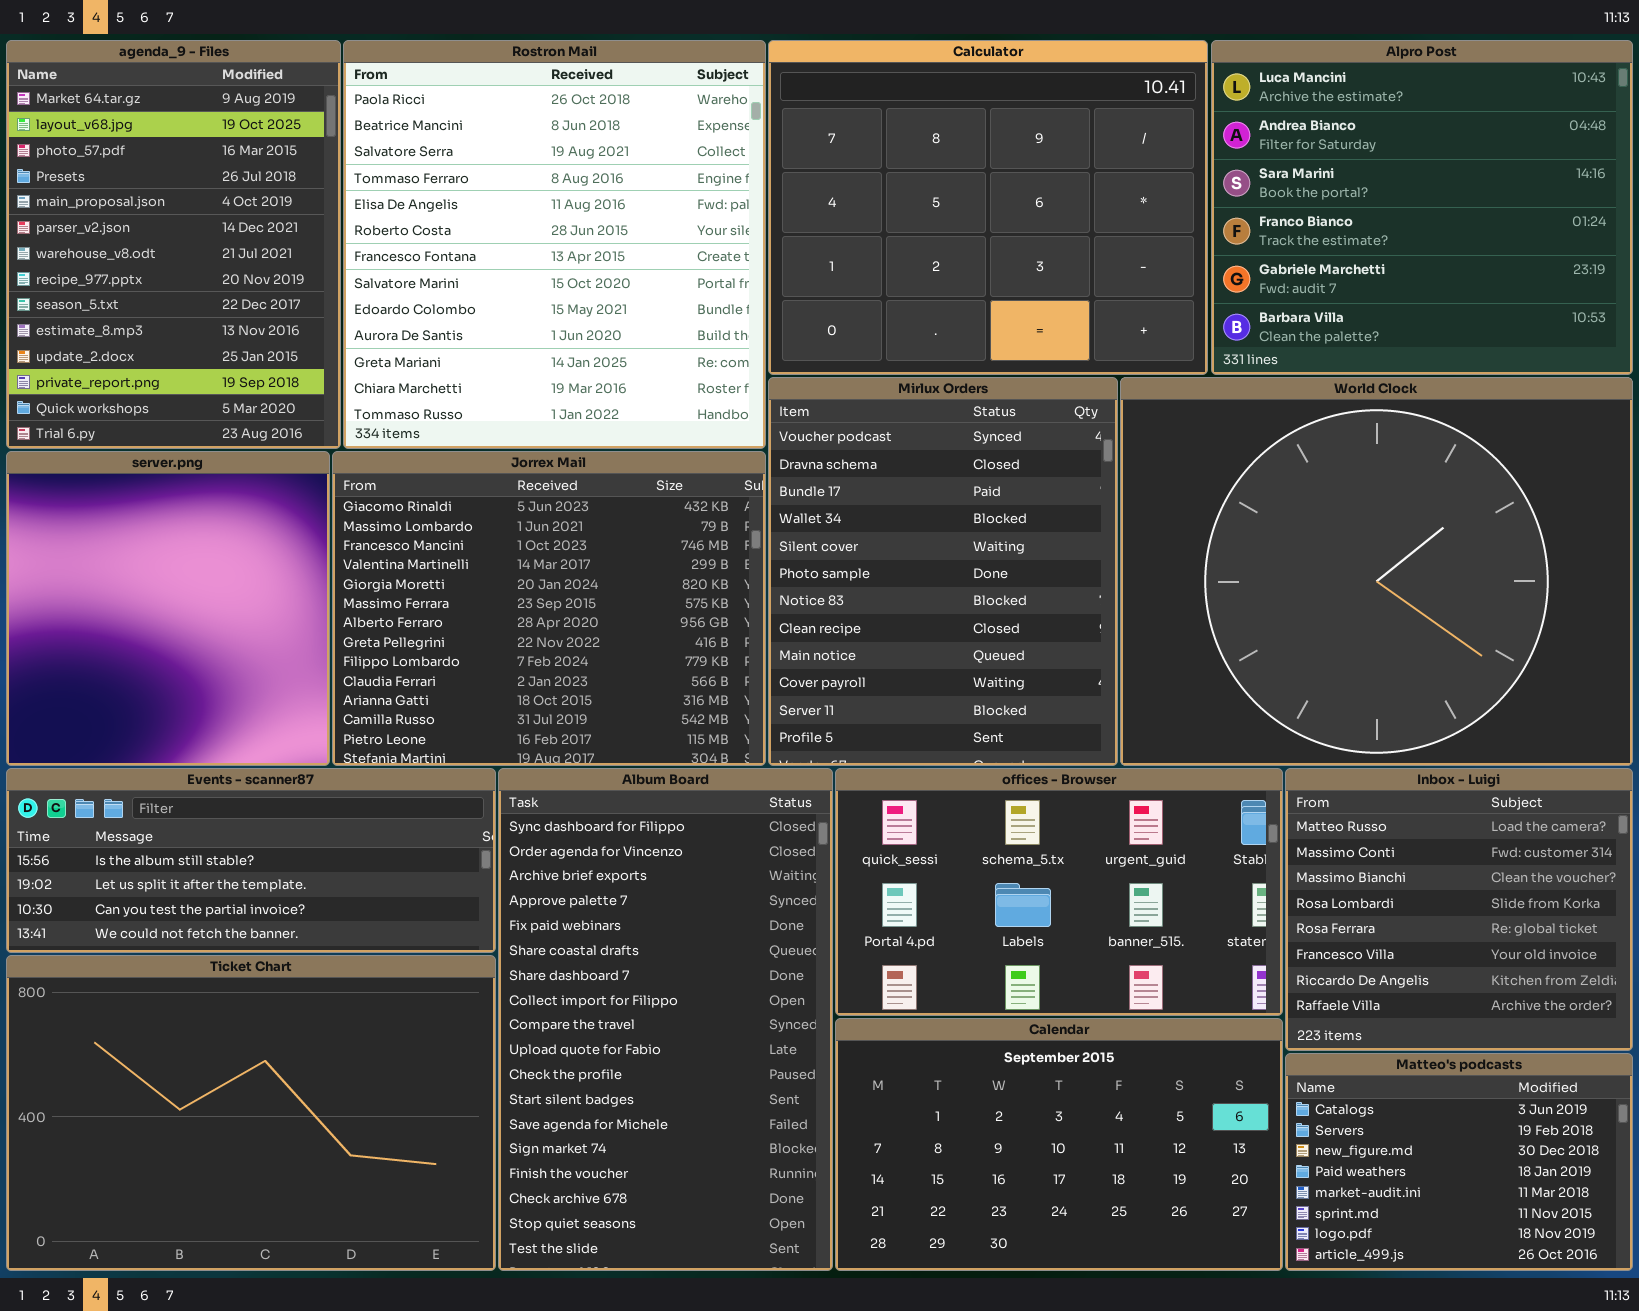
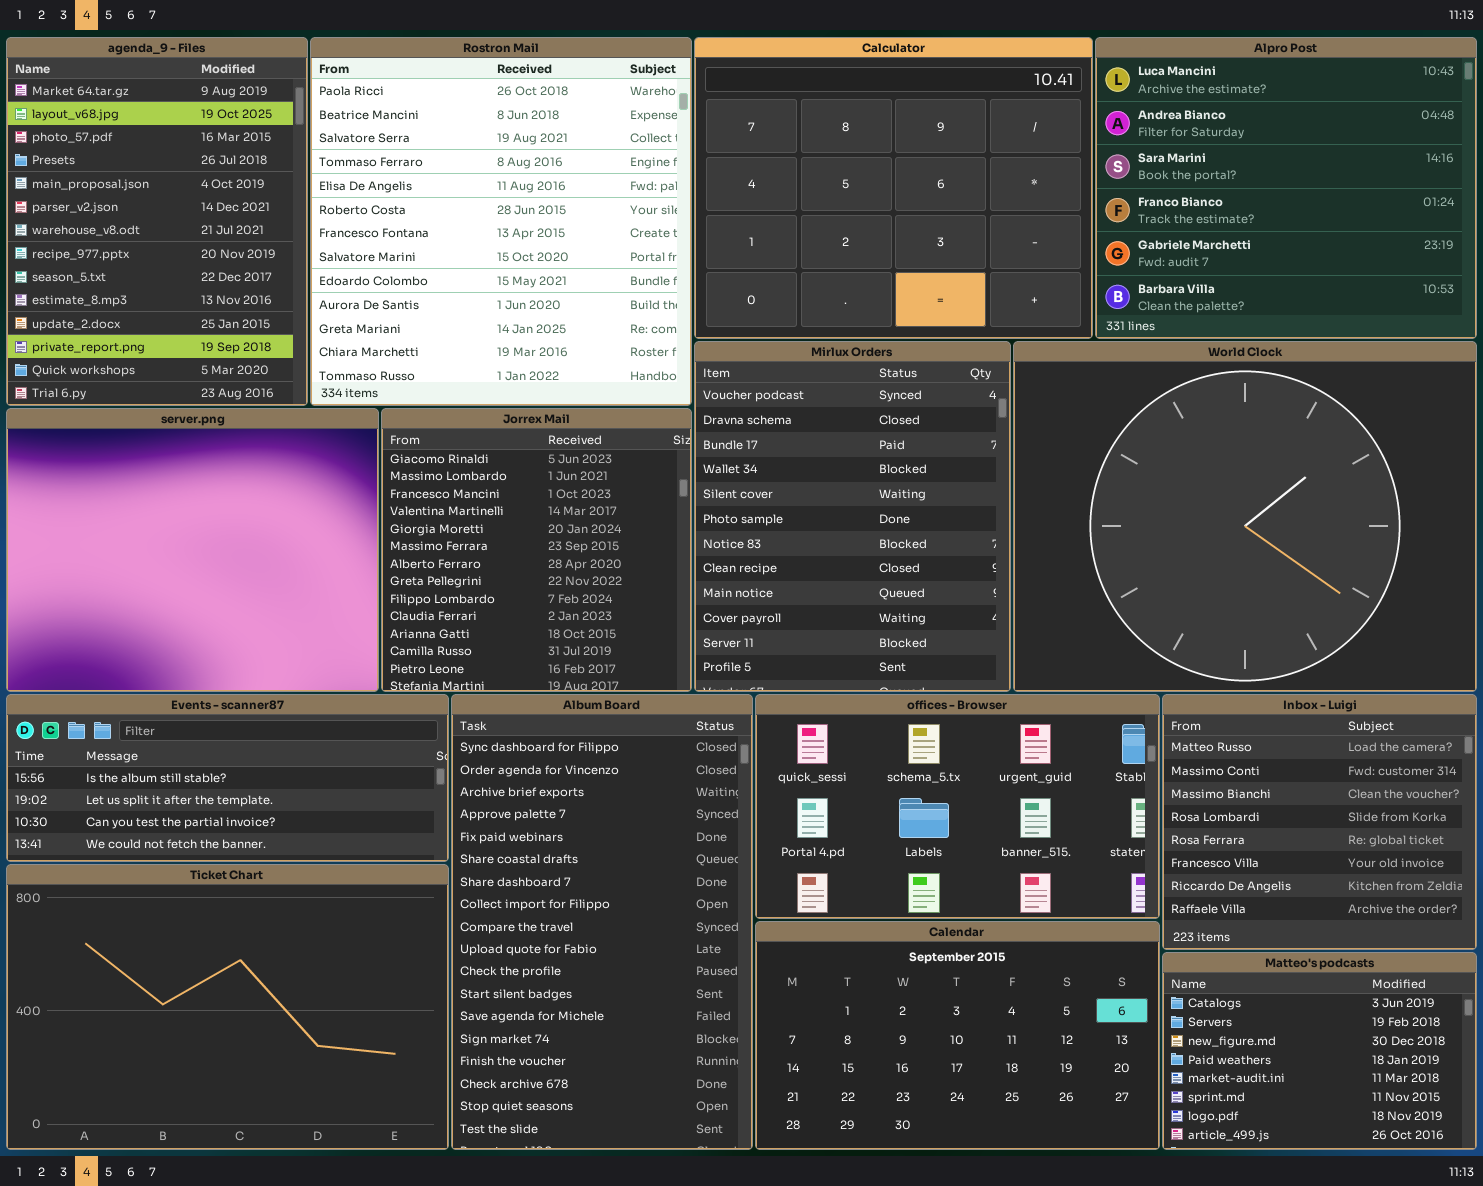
server.png: [6,451,330,766] -> [6,408,379,692], resized
Jorrex Mail: [332,451,766,766] -> [381,408,692,692], resized

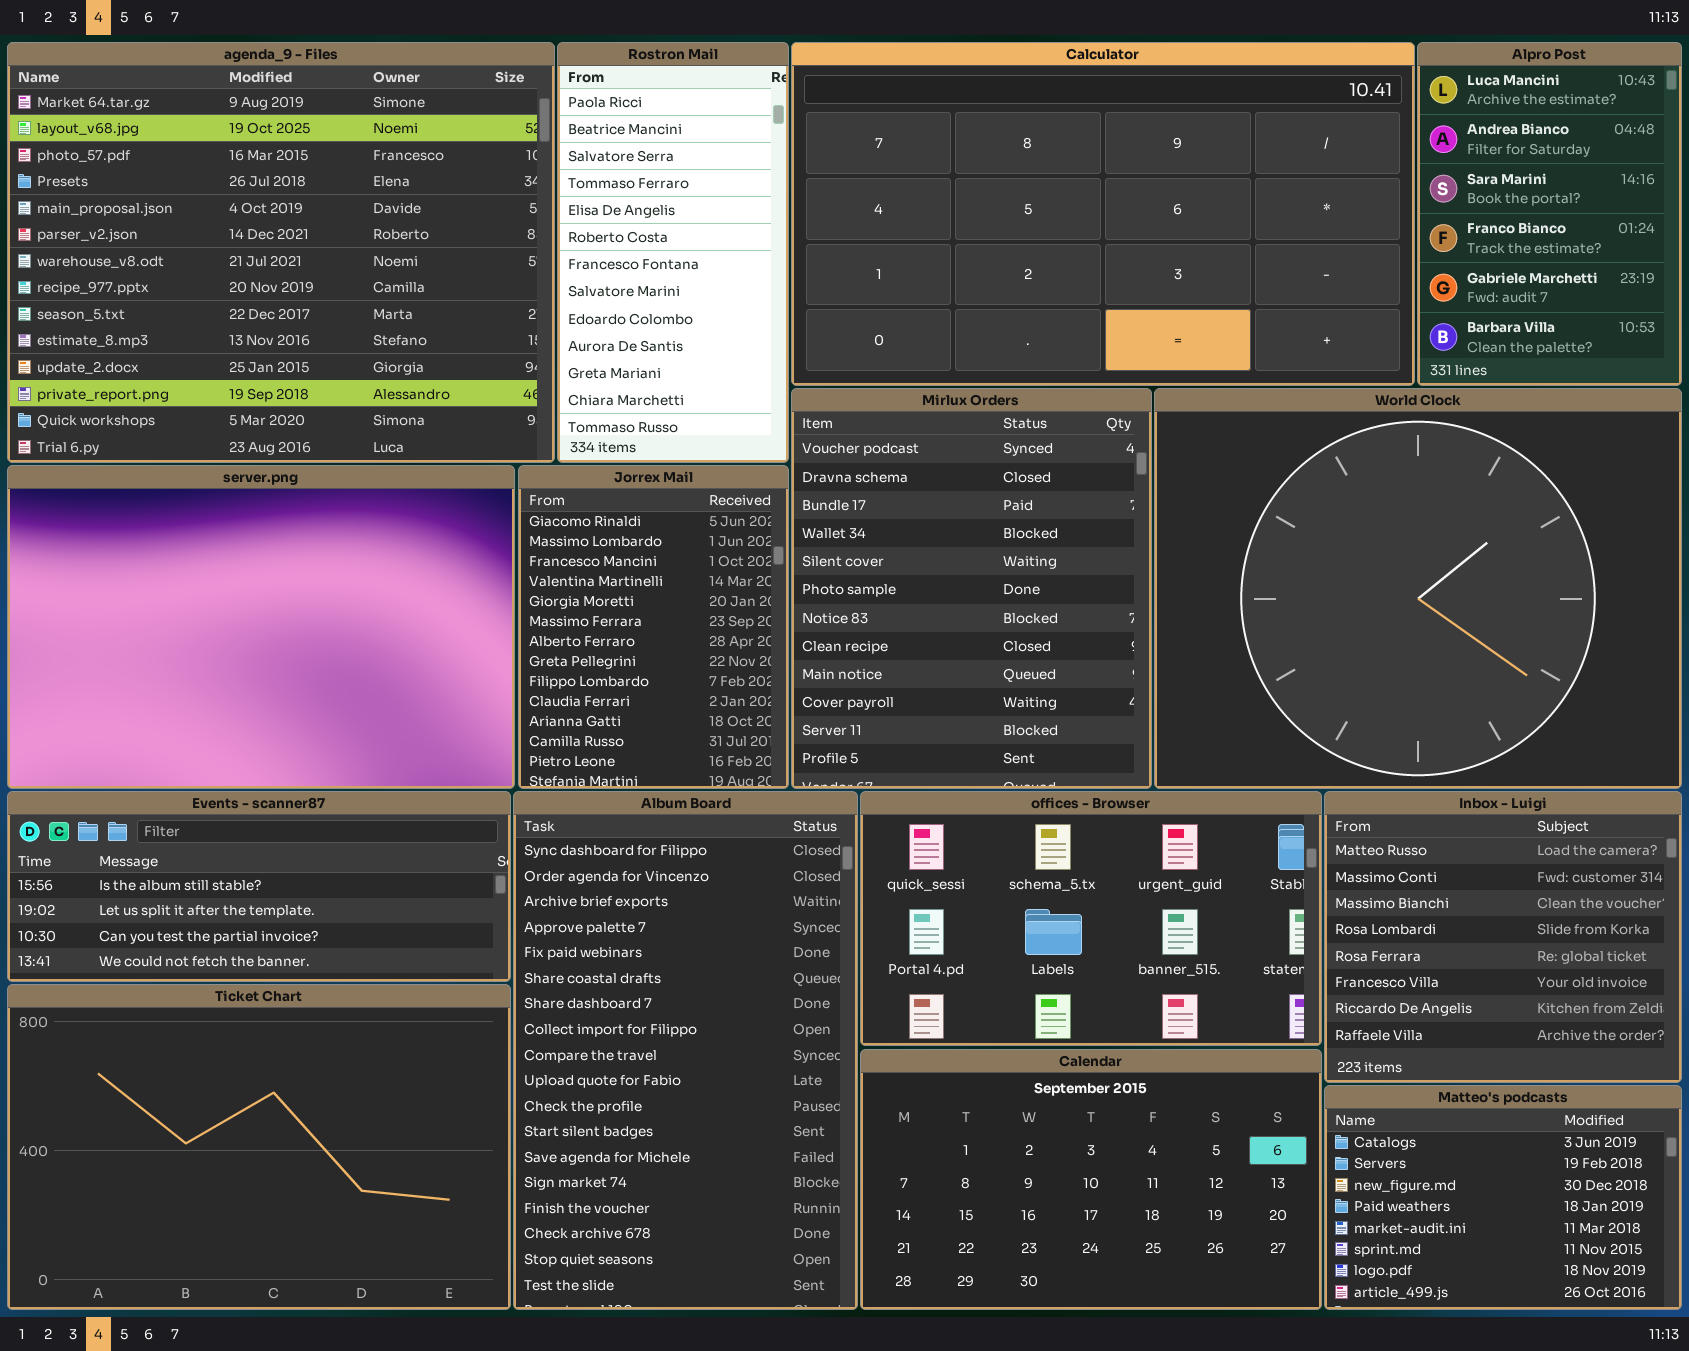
agenda_9 - Files: [6,37,308,406] -> [7,42,555,463], resized
Rostron Mail: [310,37,692,406] -> [557,42,789,463], resized
Calculator: [694,37,1093,339] -> [791,42,1415,386], resized
Alpro Post: [1095,37,1477,339] -> [1417,42,1682,386], resized
server.png: [6,408,379,692] -> [7,465,515,789], resized
Jorrex Mail: [381,408,692,692] -> [518,465,789,789], resized

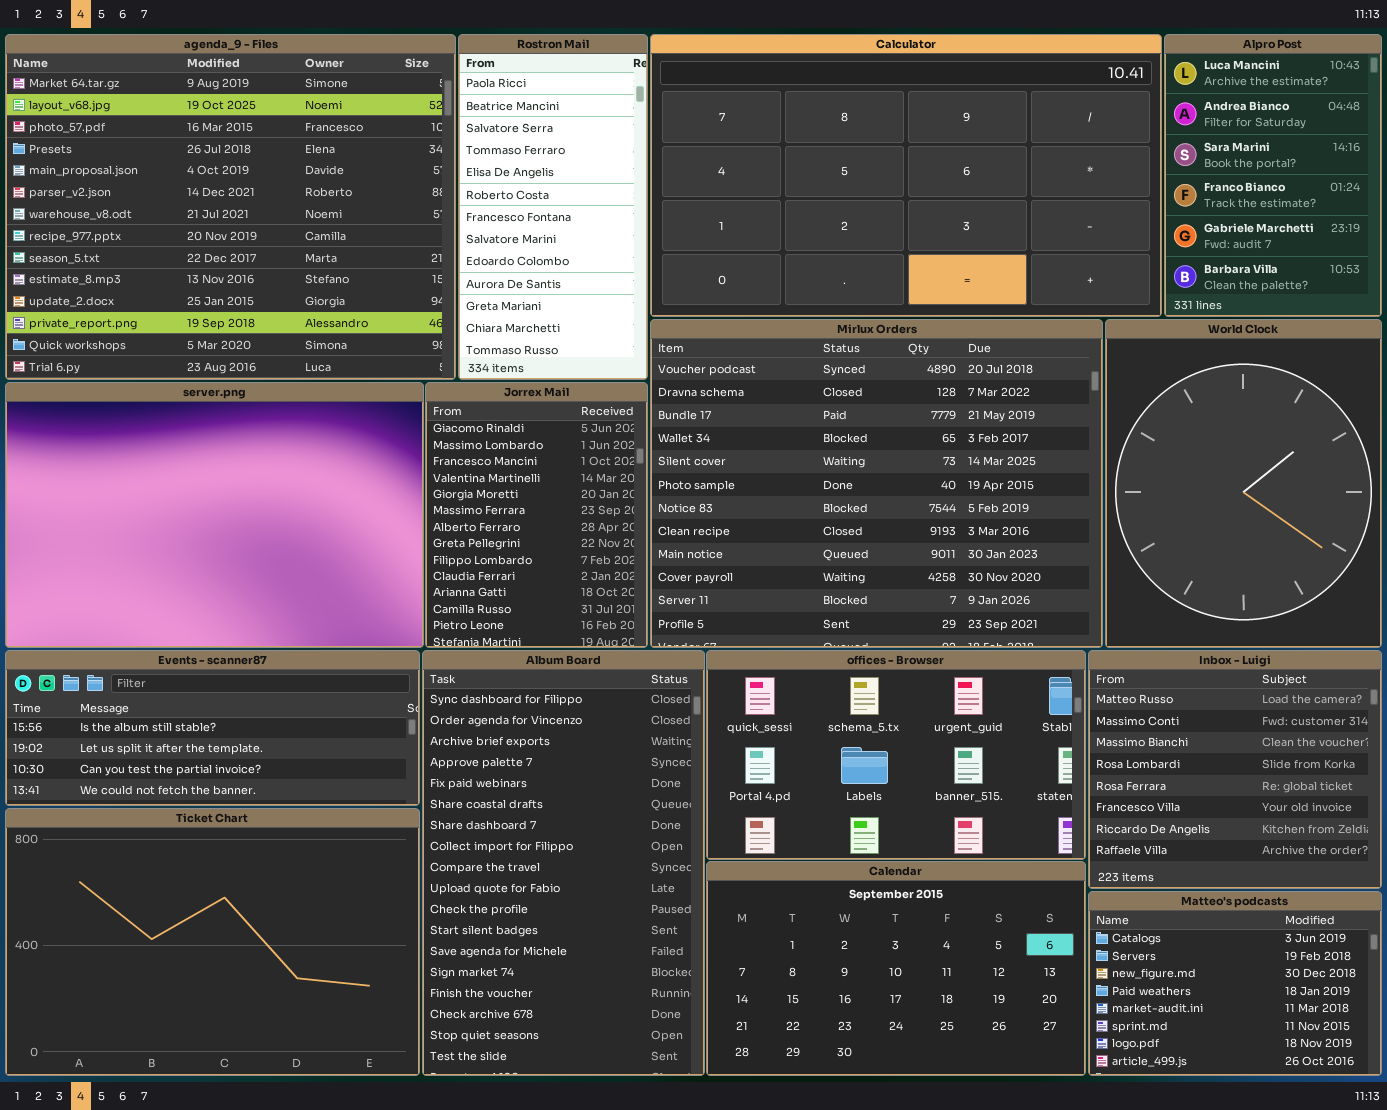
Mirlux Orders: [791,388,1152,789] -> [650,319,1103,648], resized
World Clock: [1154,388,1682,789] -> [1105,319,1382,648], resized

